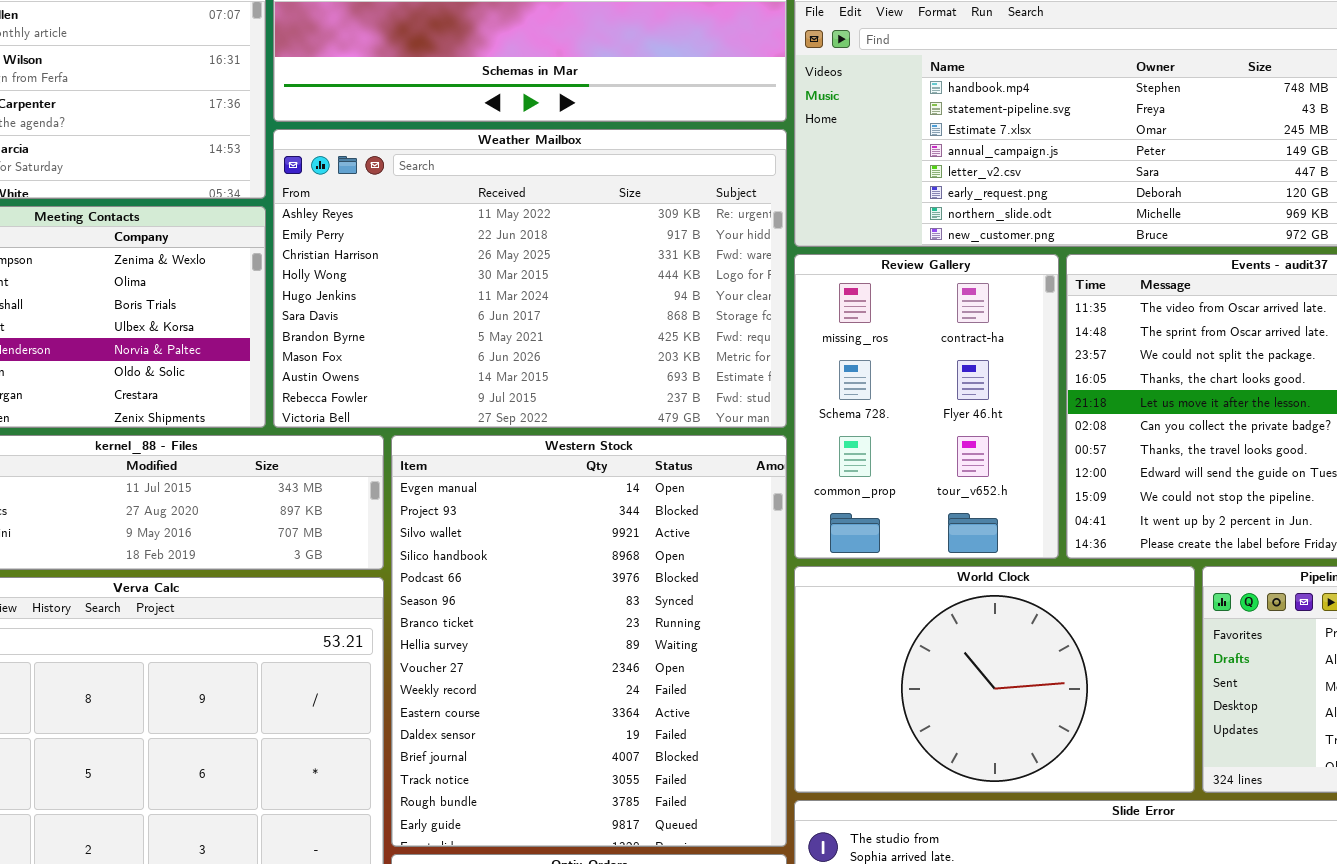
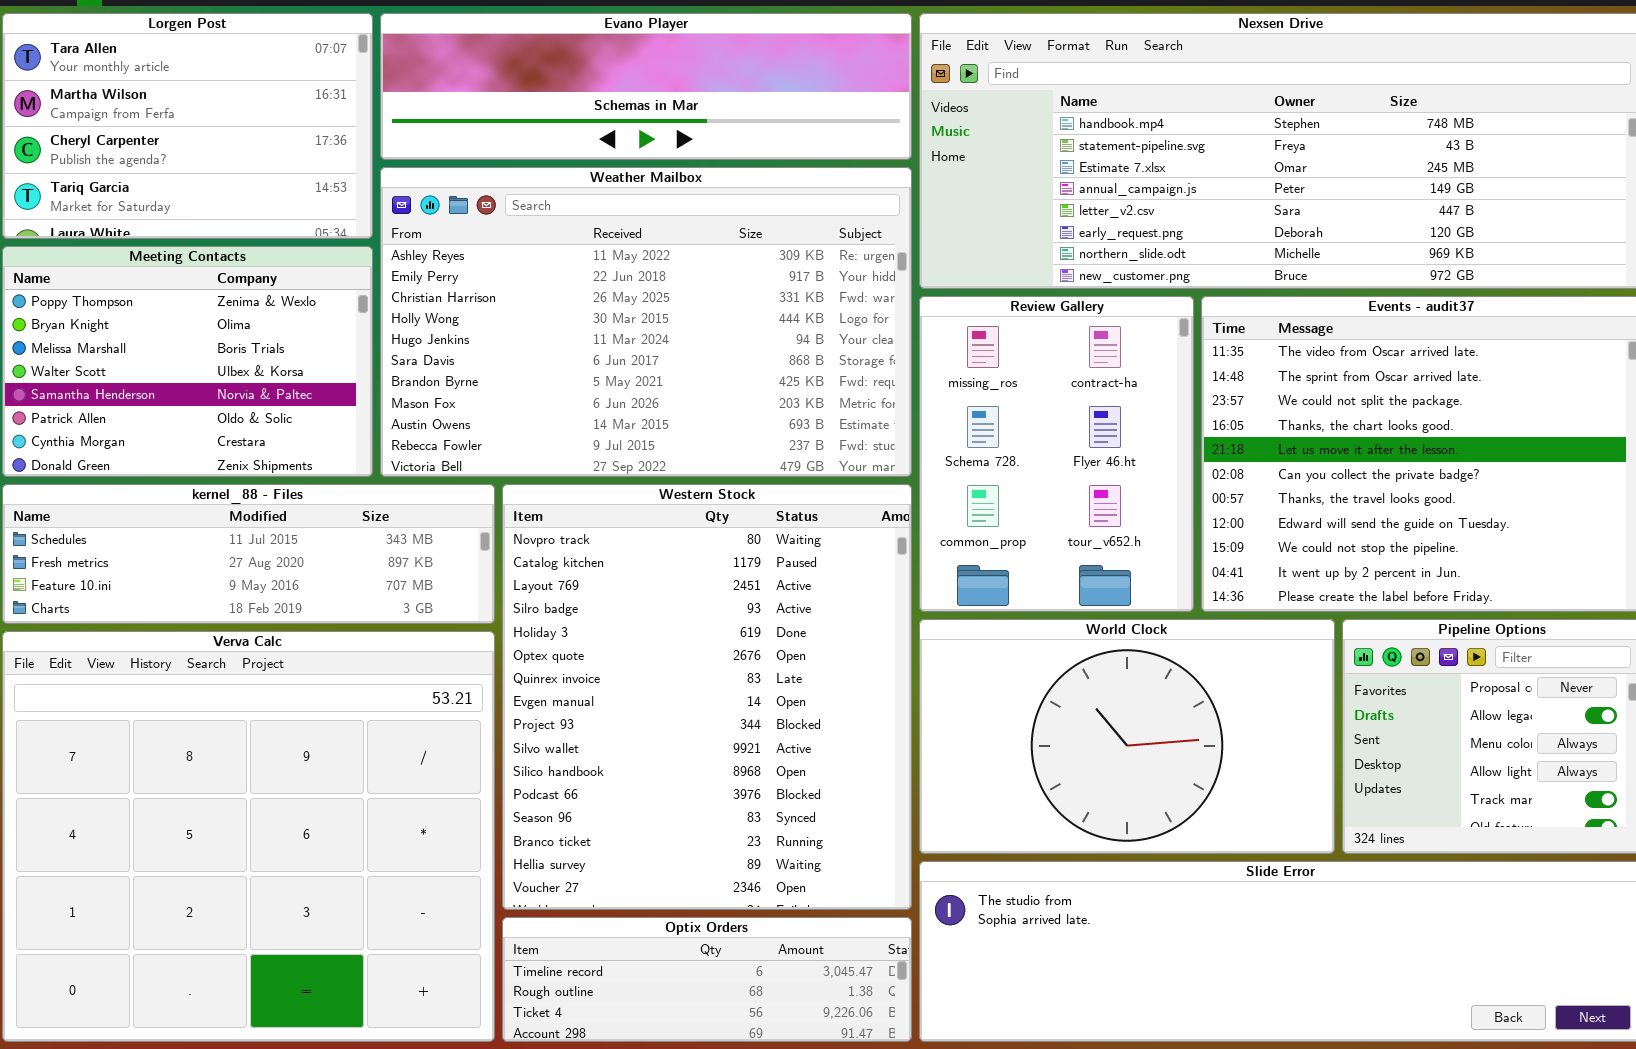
Western Stock: [391,435,787,847] -> [502,484,912,910], scrolled up 7 rows

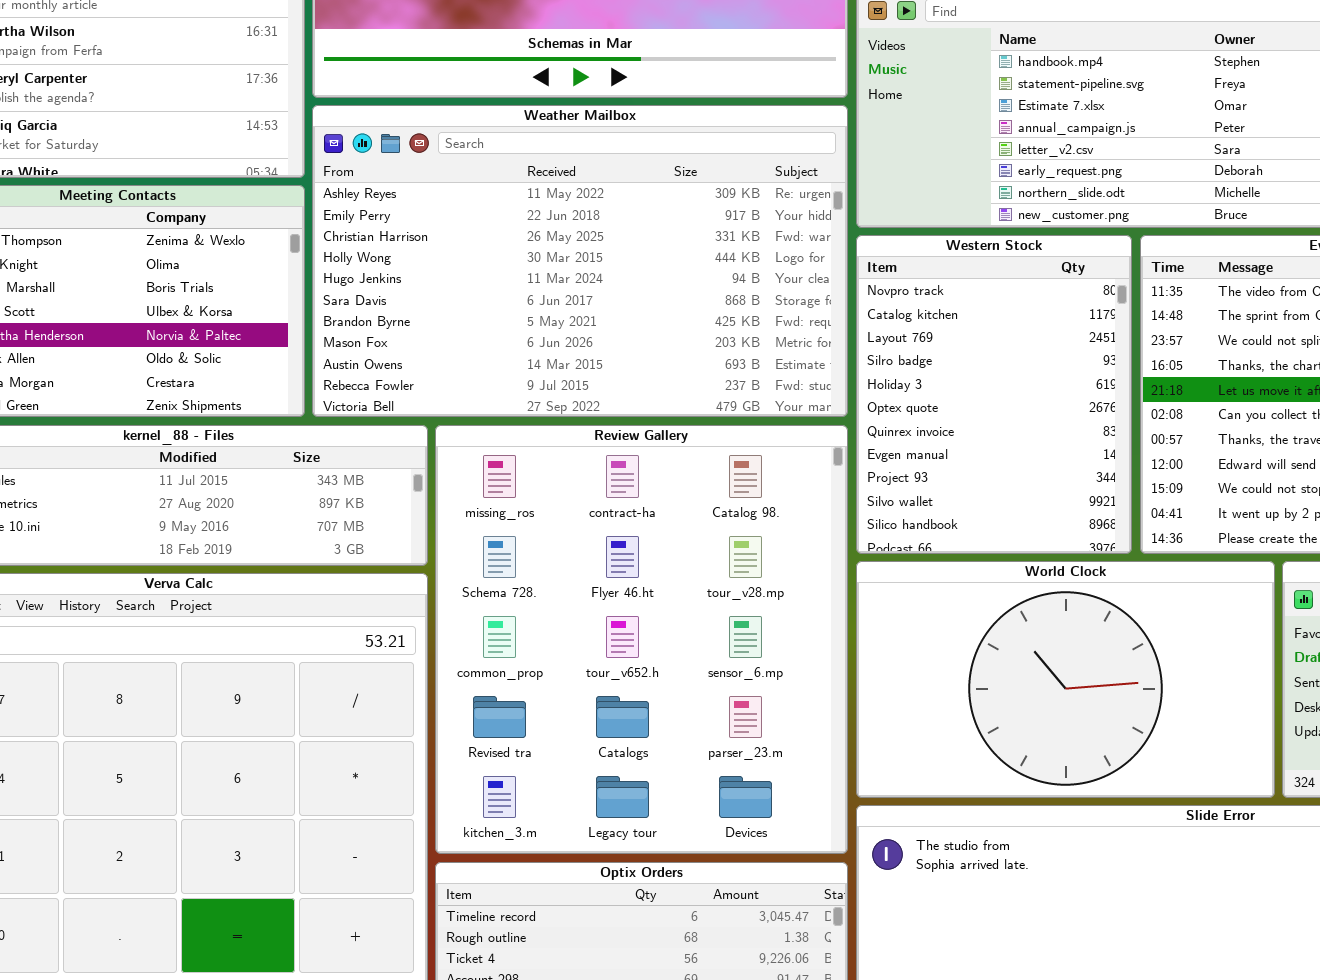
Review Gallery: [919,296,1194,612] -> [435,425,848,854], moved, resized
Western Stock: [502,484,912,910] -> [856,235,1132,554], moved, resized

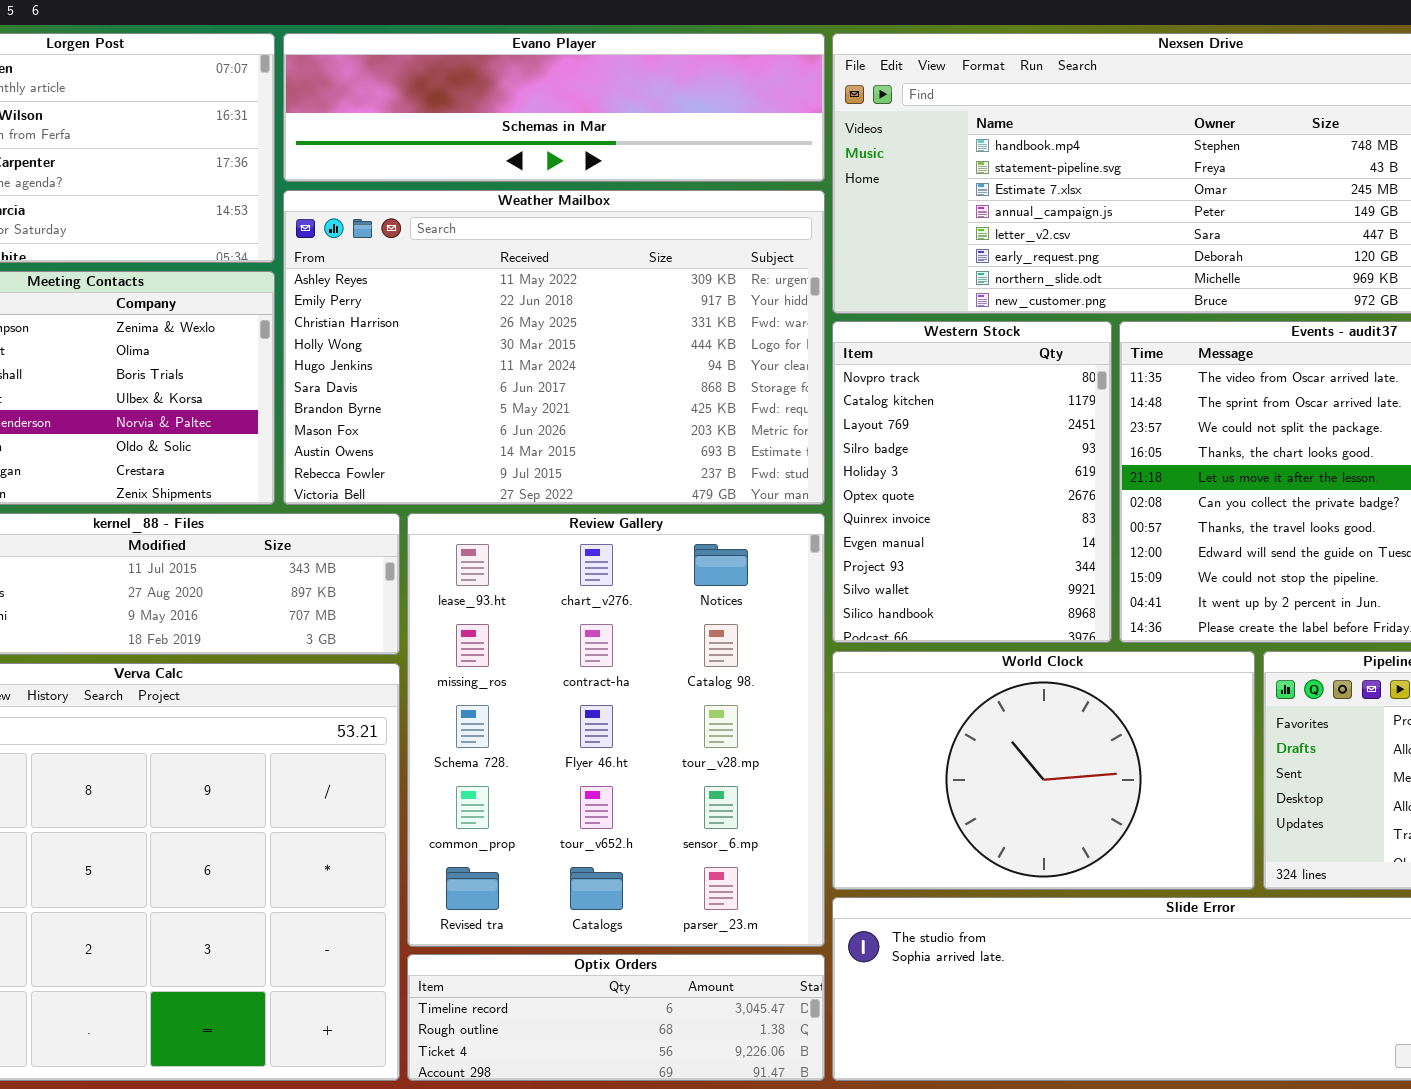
Review Gallery: [435,425,848,854] -> [407,513,825,947], scrolled up 1 row

